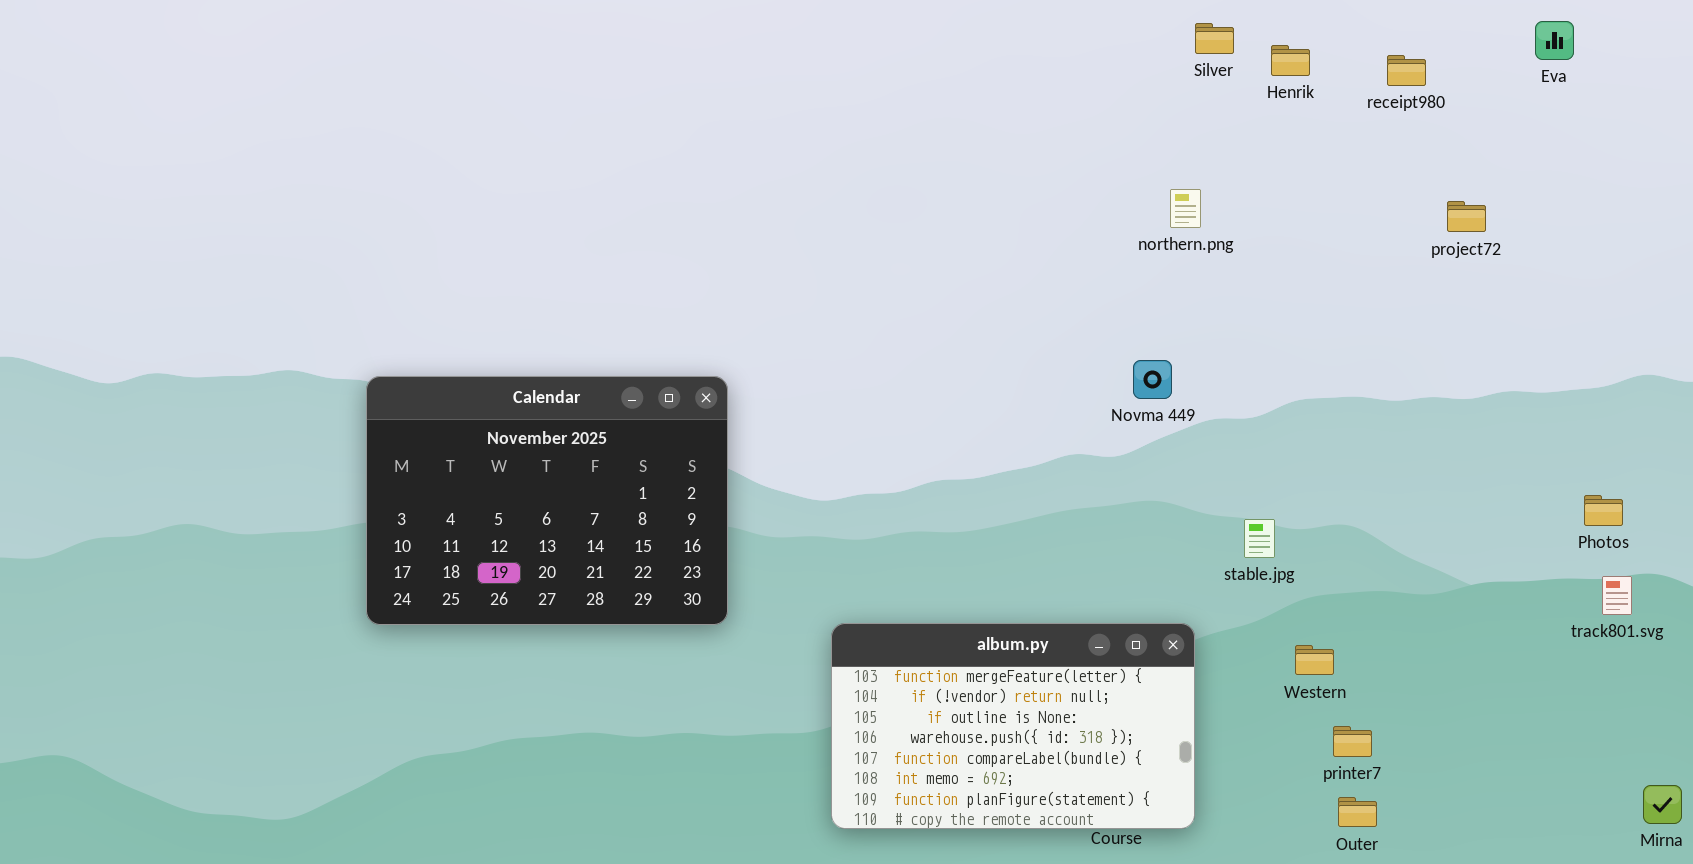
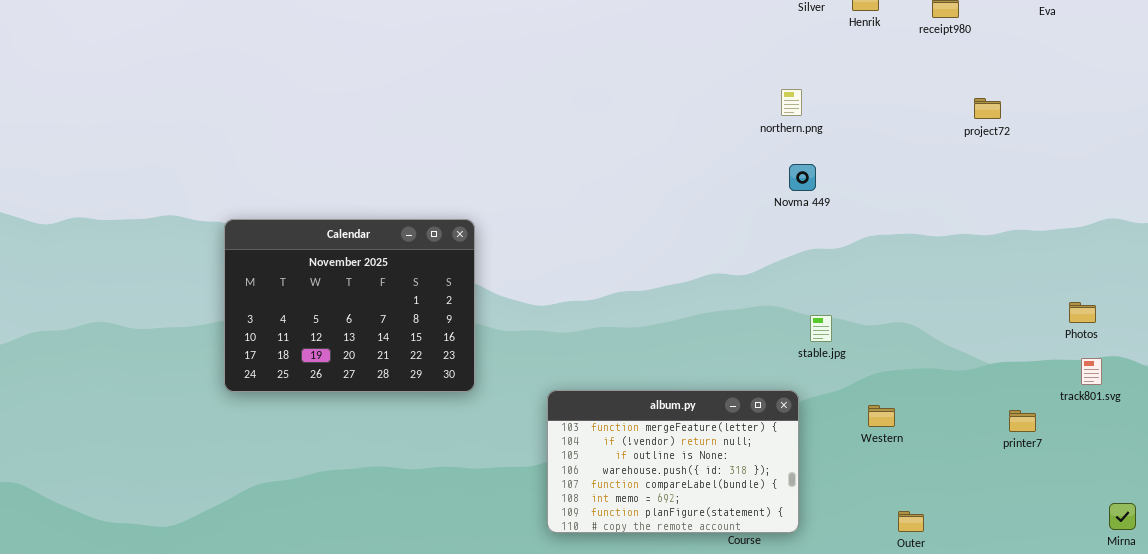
Novma 449: [1133,360,1172,399] -> [789,164,816,191], moved
stable.jpg: [1244,519,1275,558] -> [810,315,832,342], moved
printer7: [1333,726,1372,757] -> [1009,410,1036,432], moved

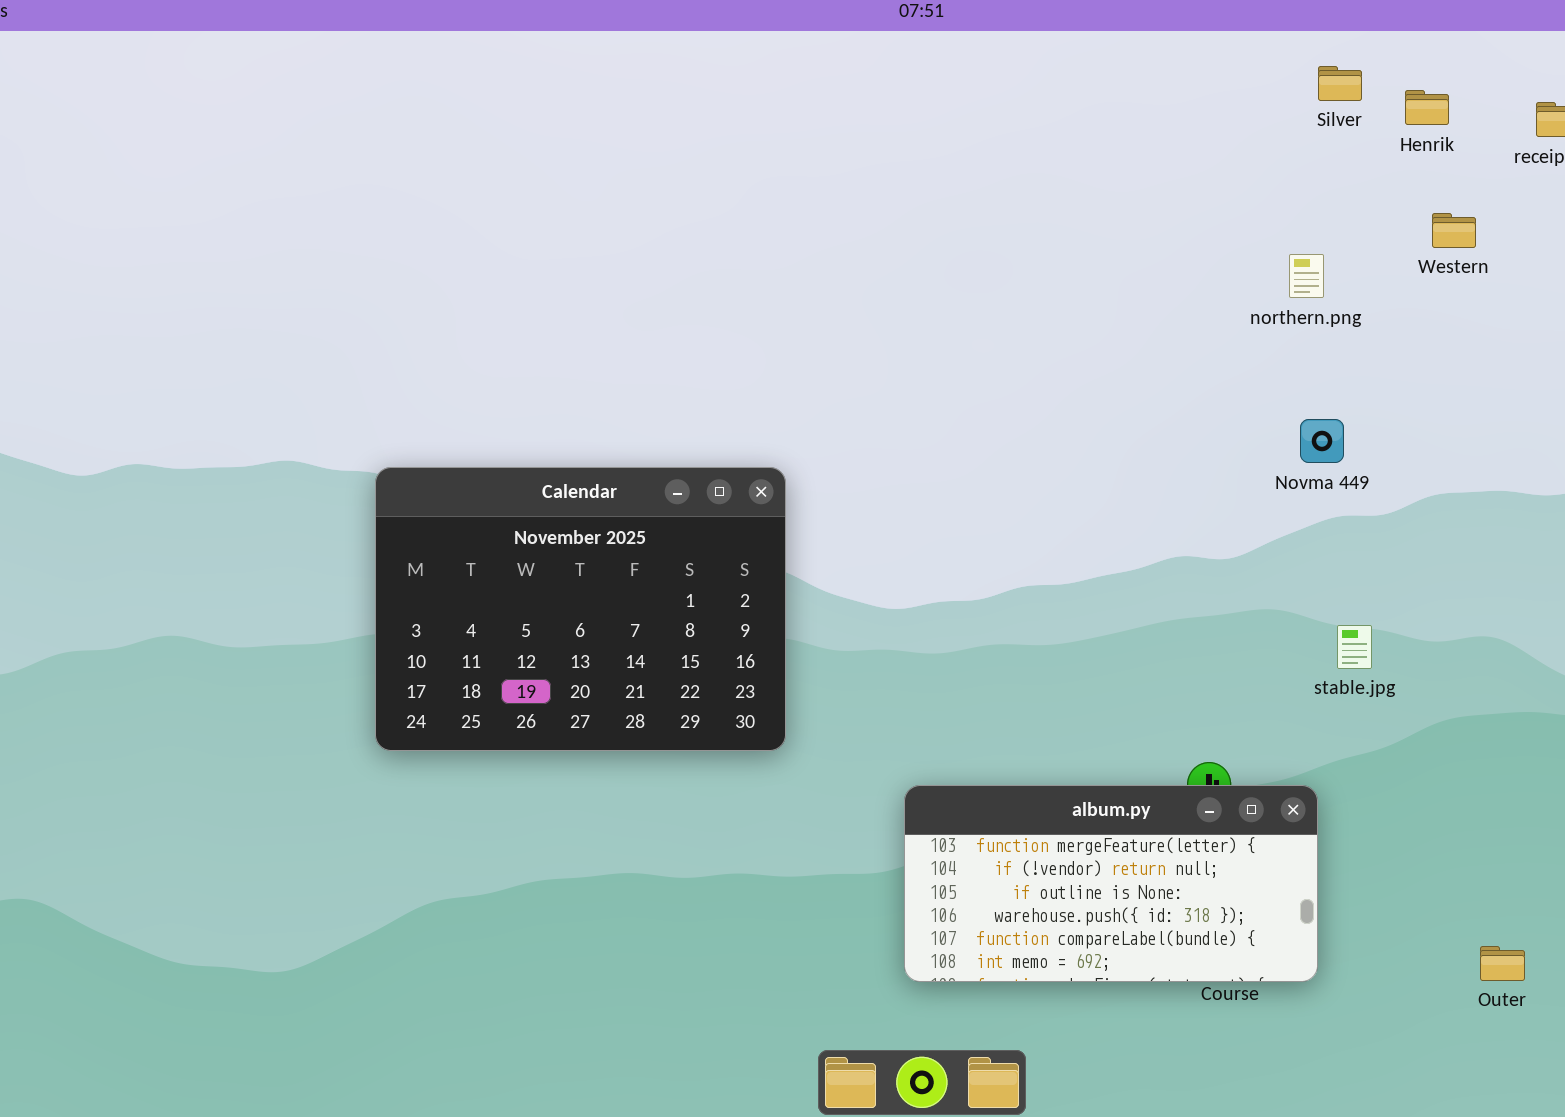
Novma 449: [789,164,816,191] -> [1300,419,1344,463], moved
album.py: [547,390,799,533] -> [904,785,1318,982], resized
Western: [868,405,895,427] -> [1432,213,1476,248], moved

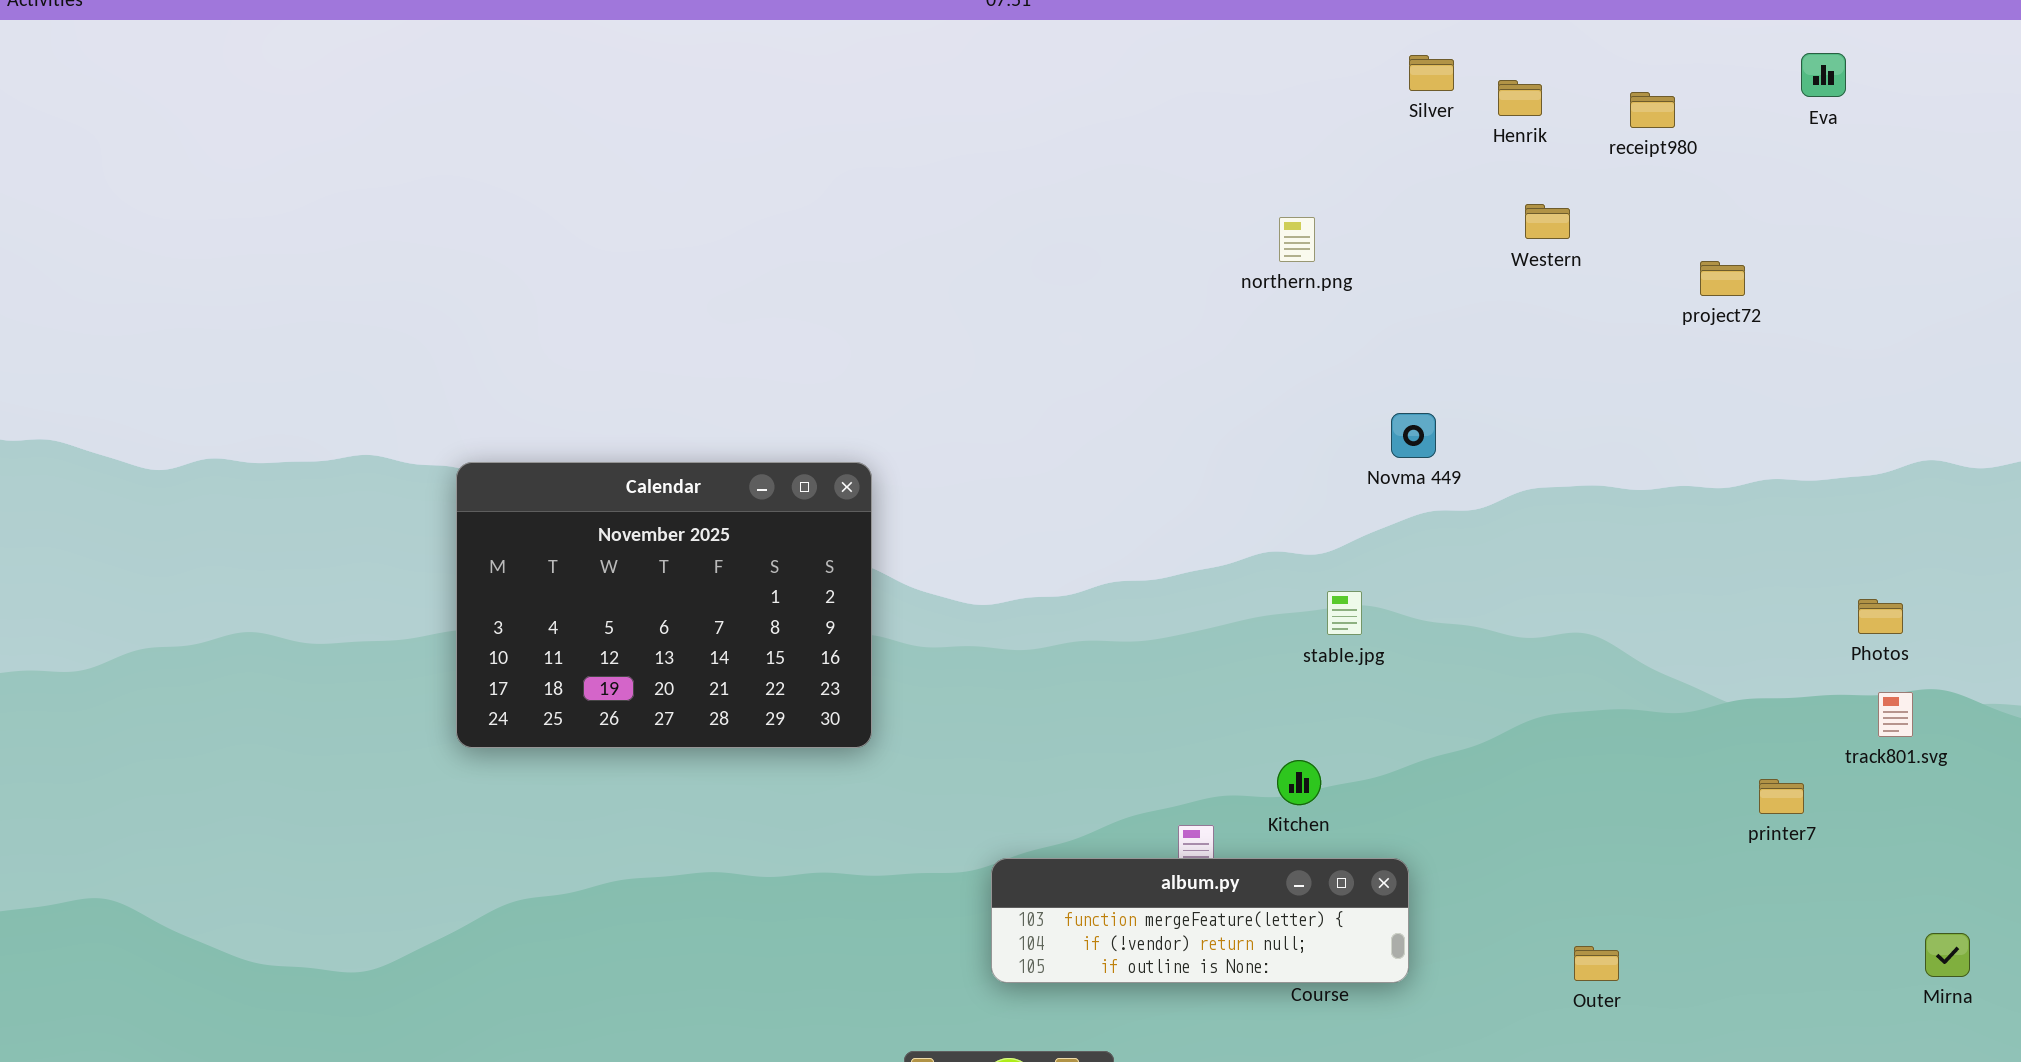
northern.png: [1289,254,1324,298] -> [1279,217,1315,262], moved
stable.jpg: [1337,625,1372,669] -> [1327,591,1362,635], moved
album.py: [904,785,1318,982] -> [991,858,1409,983], resized

